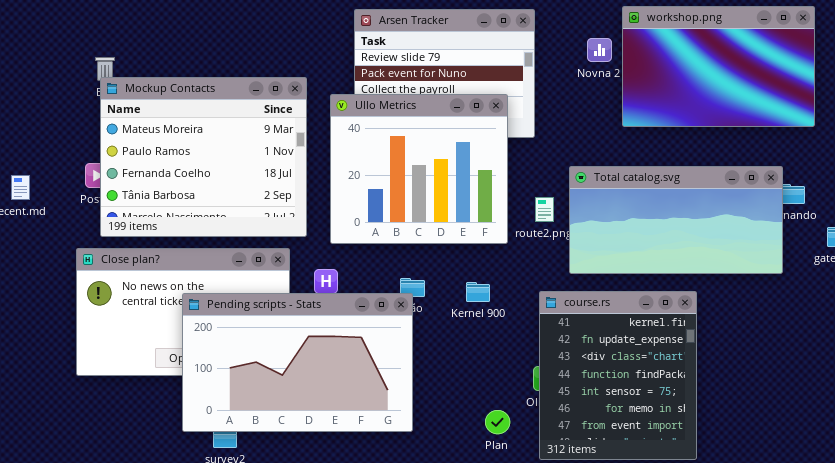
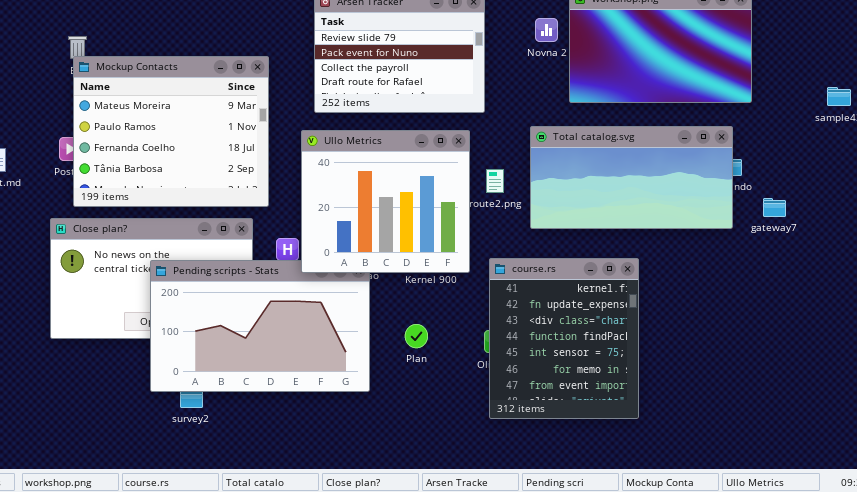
Ullo Metrics: [330,94,508,244] -> [301,130,470,273], moved
Total catalog.svg: [569,166,783,274] -> [530,126,733,229], moved
Plan: [485,410,510,434] -> [405,324,428,348], moved

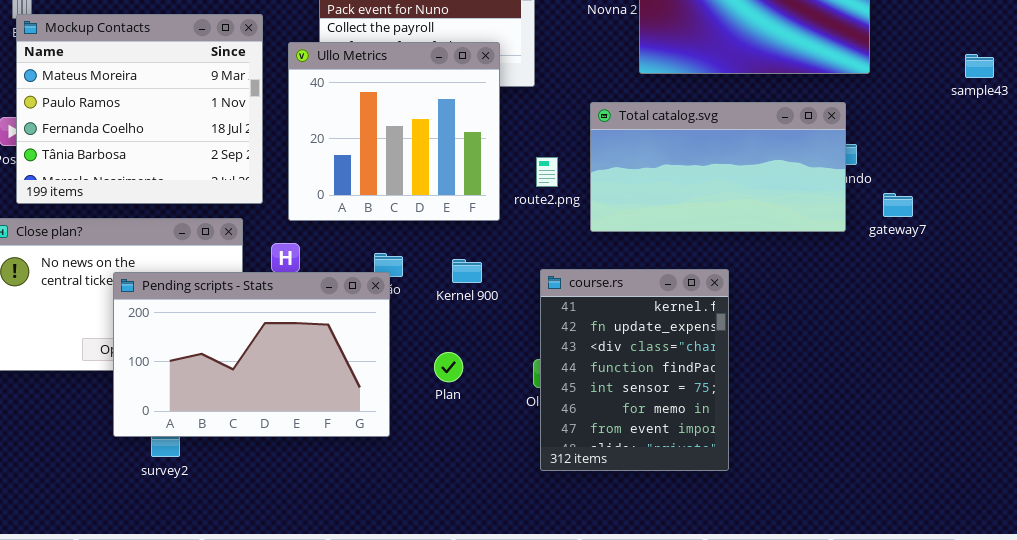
Ullo Metrics: [301,130,470,273] -> [288,42,500,221], moved

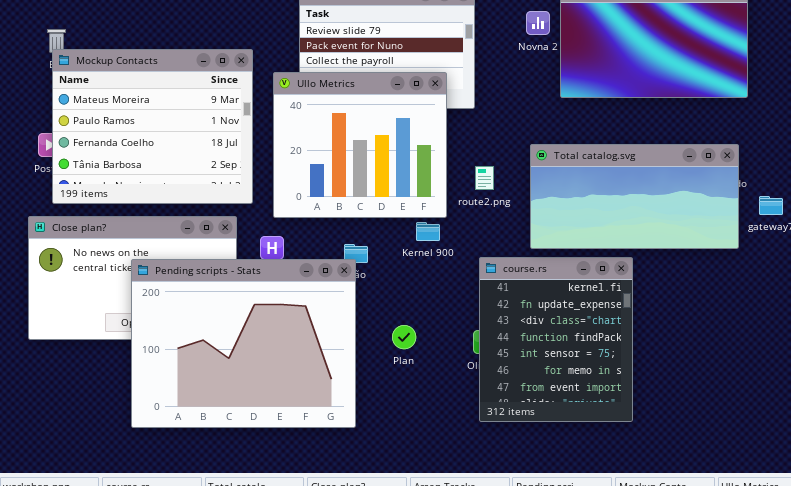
Total catalog.svg: [590,102,846,232] -> [530,144,739,249], moved
Kernel 900: [452,259,482,283] -> [416,222,440,241], moved
Pending scripts - Stats: [113,272,390,437] -> [131,259,356,428], resized

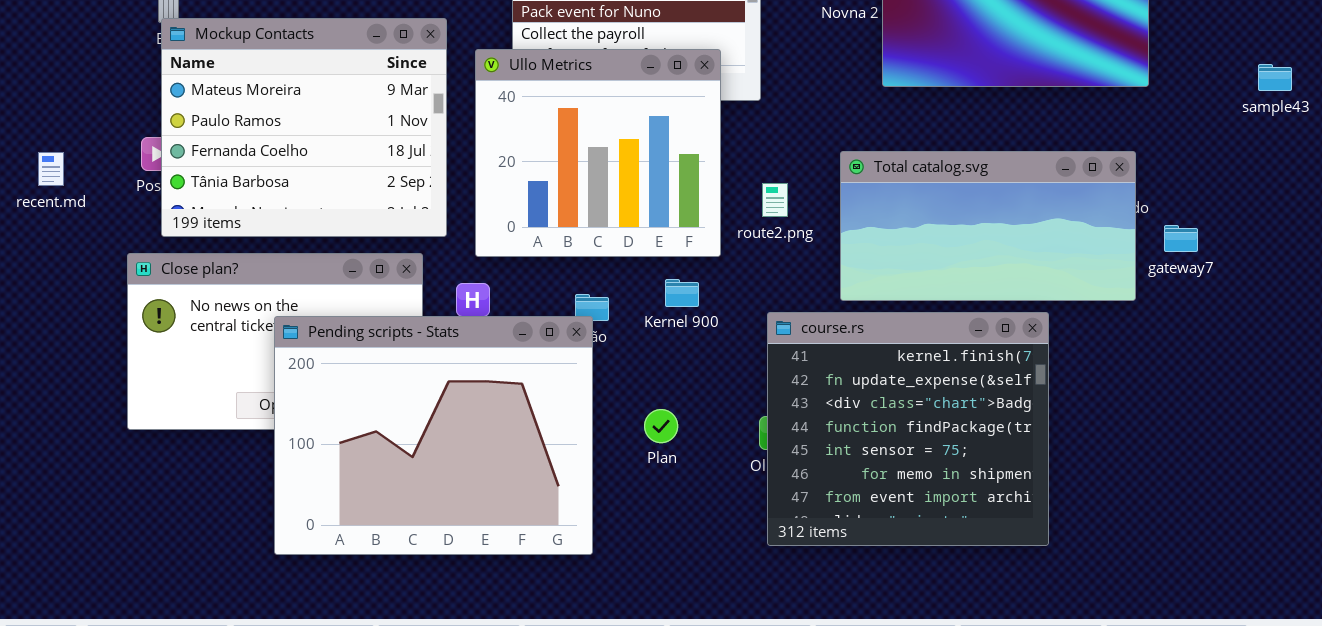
Kernel 900: [416,222,440,241] -> [665,279,699,307], moved
course.rs: [479,257,633,422] -> [767,312,1049,546], resized

